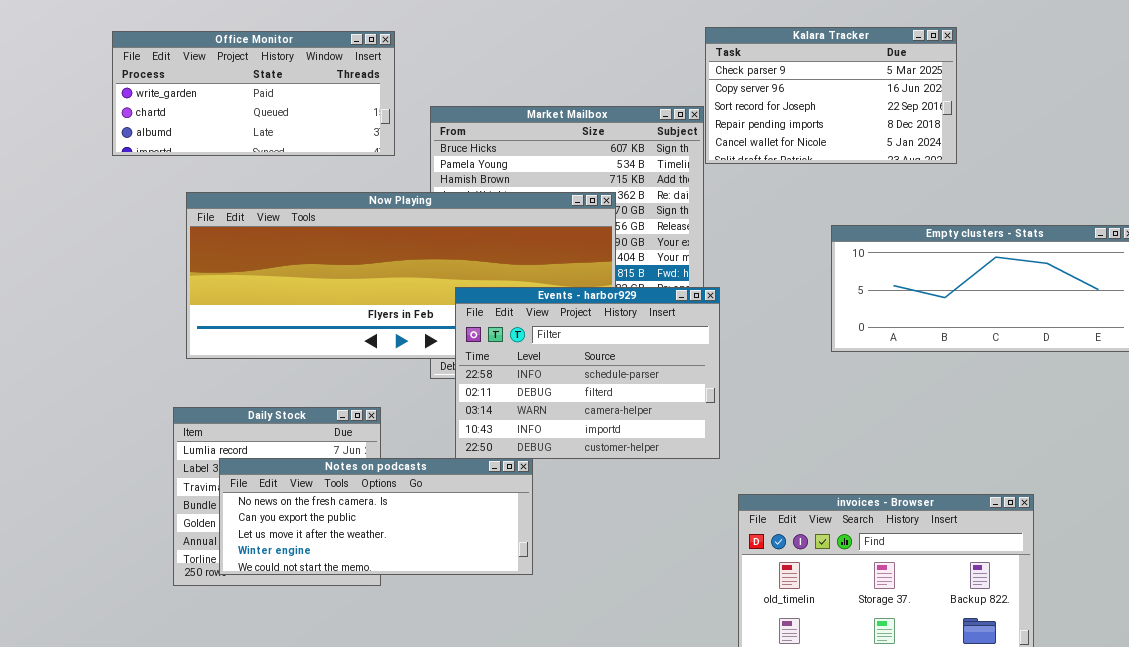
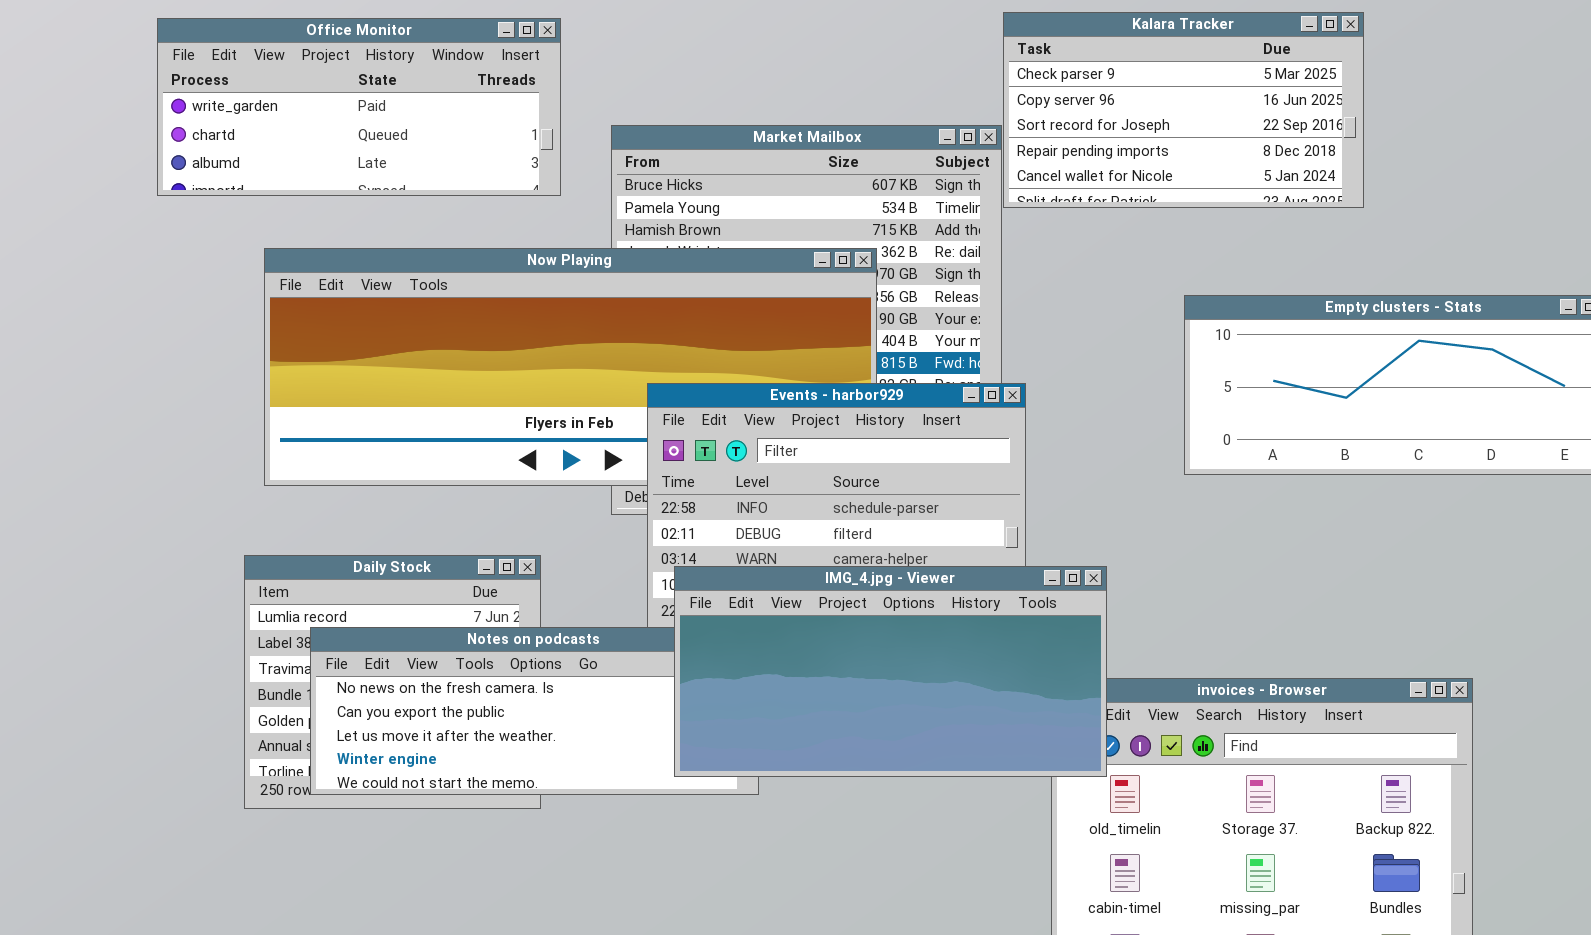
IMG_4.jpg - Viewer: none -> [674,566,1107,777], opened

